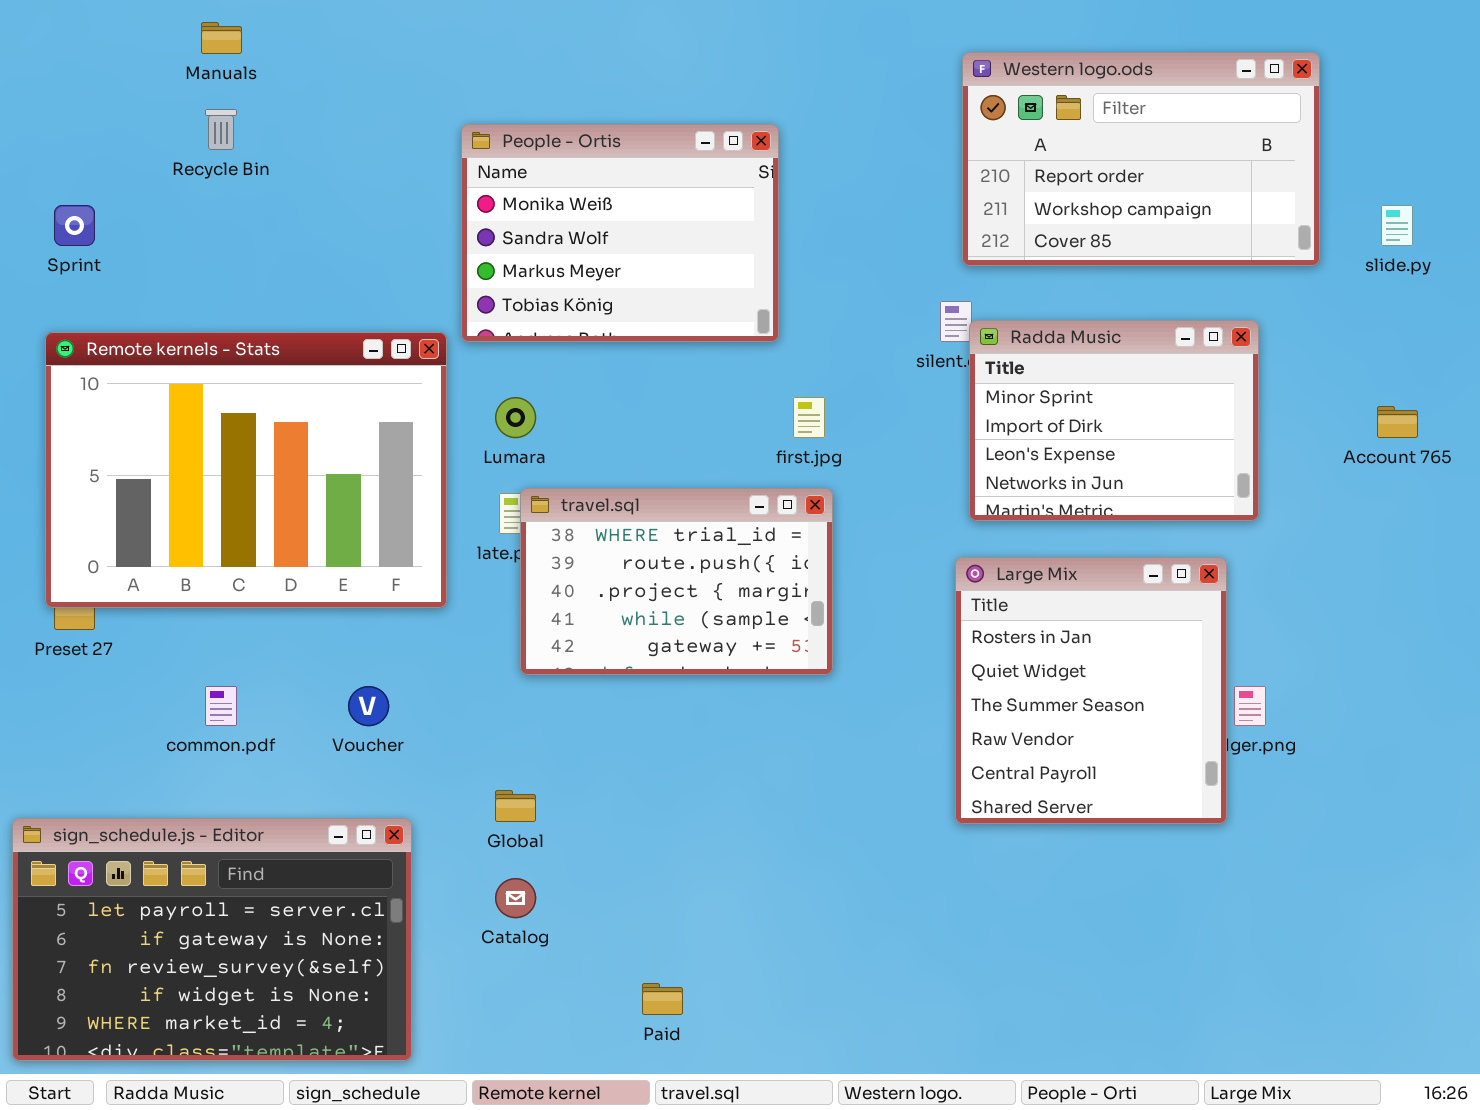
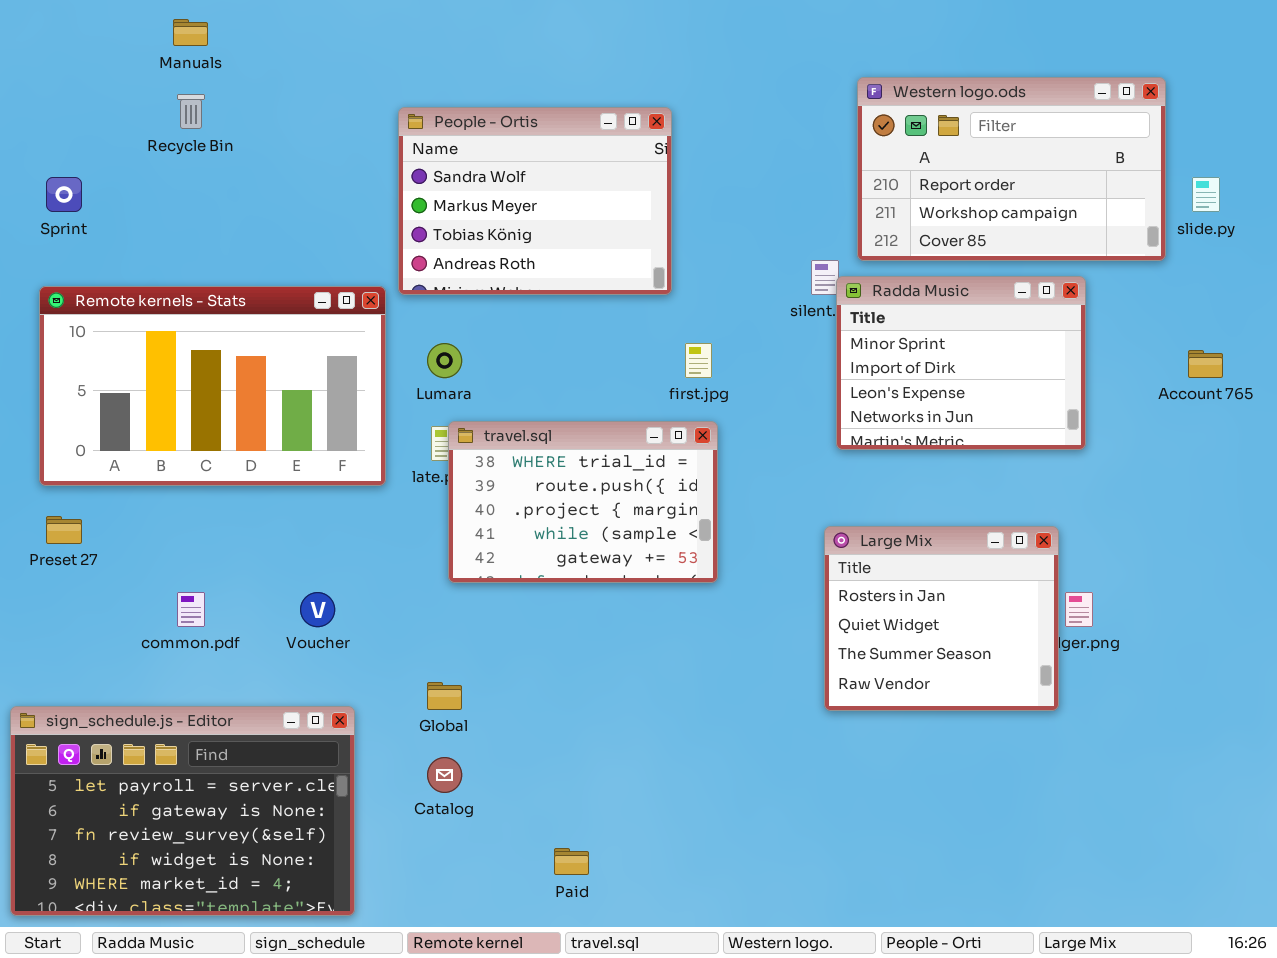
Western logo.ods: [962,52,1320,266] -> [857,77,1166,261], moved
People - Ortis: [461,124,779,342] -> [398,107,672,295], scrolled down 1 row
Remote kernels - Stats: [45,332,447,608] -> [39,286,386,486], resized
Large Mix: [955,557,1227,824] -> [824,526,1059,711], resized

